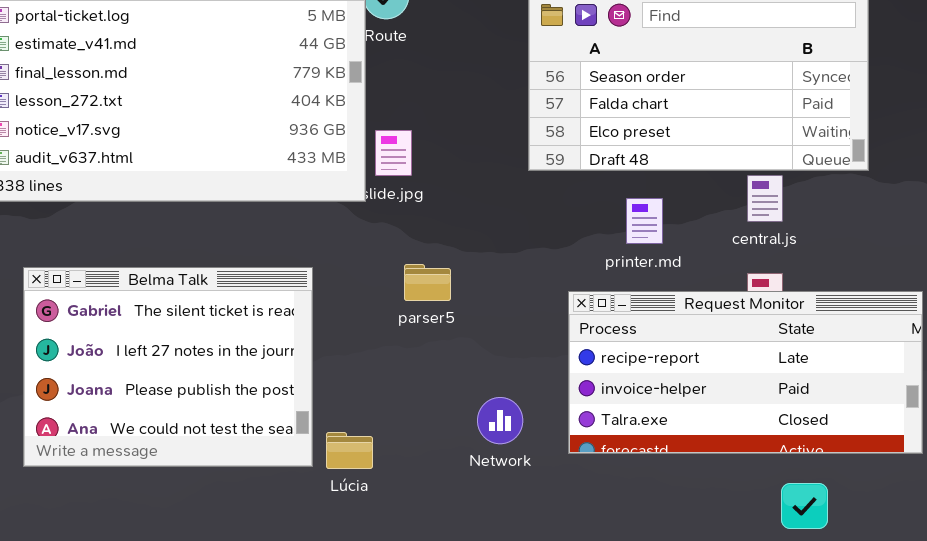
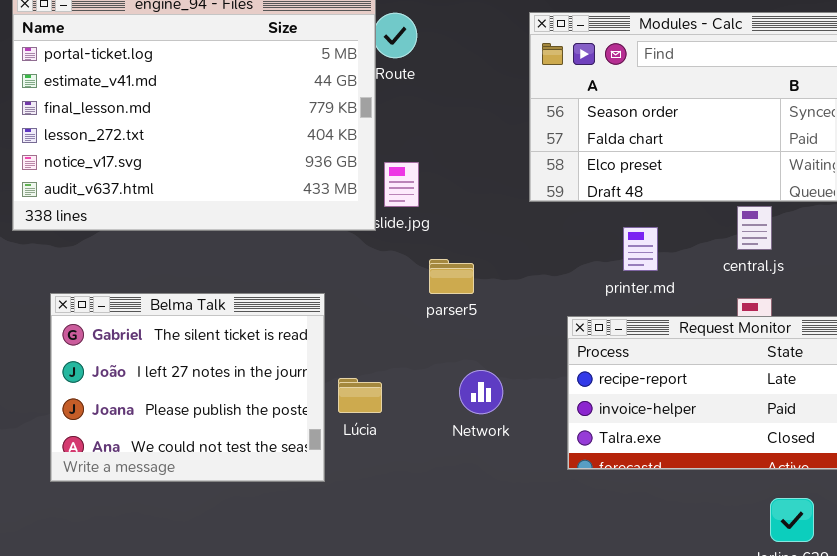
parser5: [404,264,451,301] -> [429,259,474,294], moved
Network: [477,397,523,444] -> [459,370,503,414], moved
Lúcia: [326,432,373,469] -> [338,378,382,413], moved

